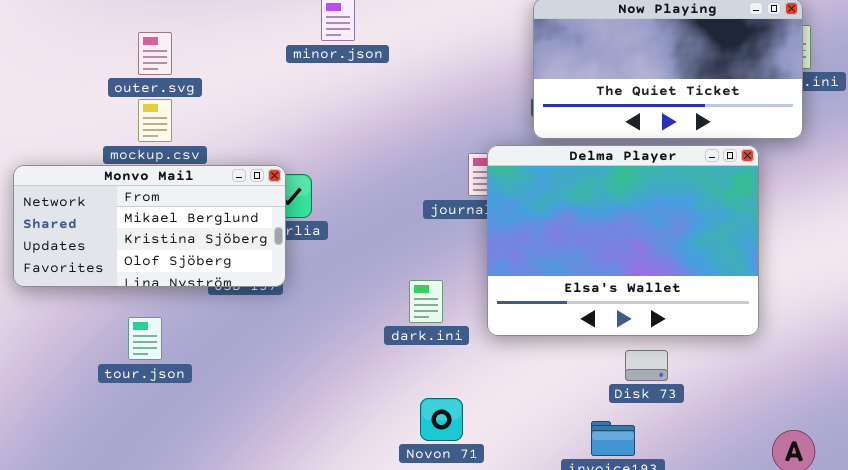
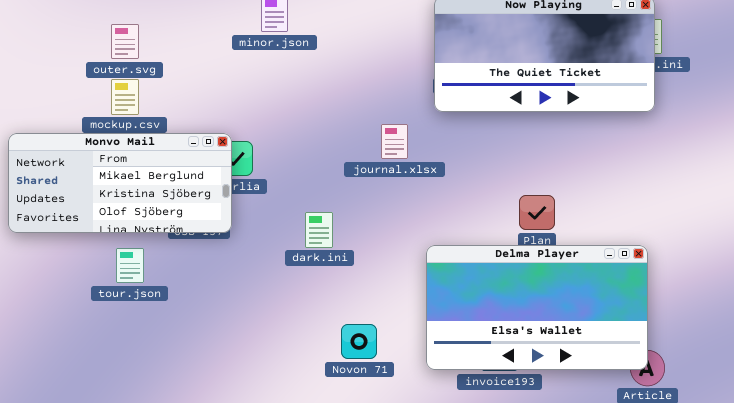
Delma Player: [487,145,759,336] -> [426,245,648,370], moved, resized
dark.ini: [409,280,443,323] -> [305,212,333,248], moved
tour.json: [128,317,162,360] -> [116,248,144,283], moved

